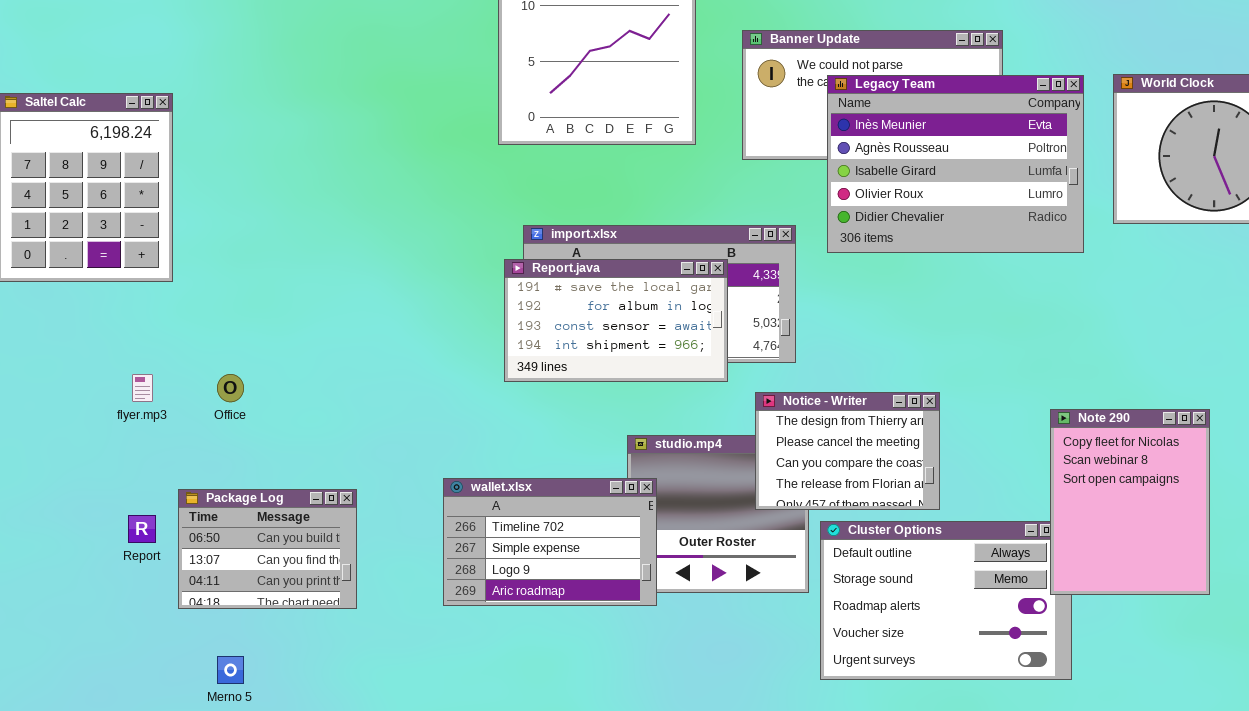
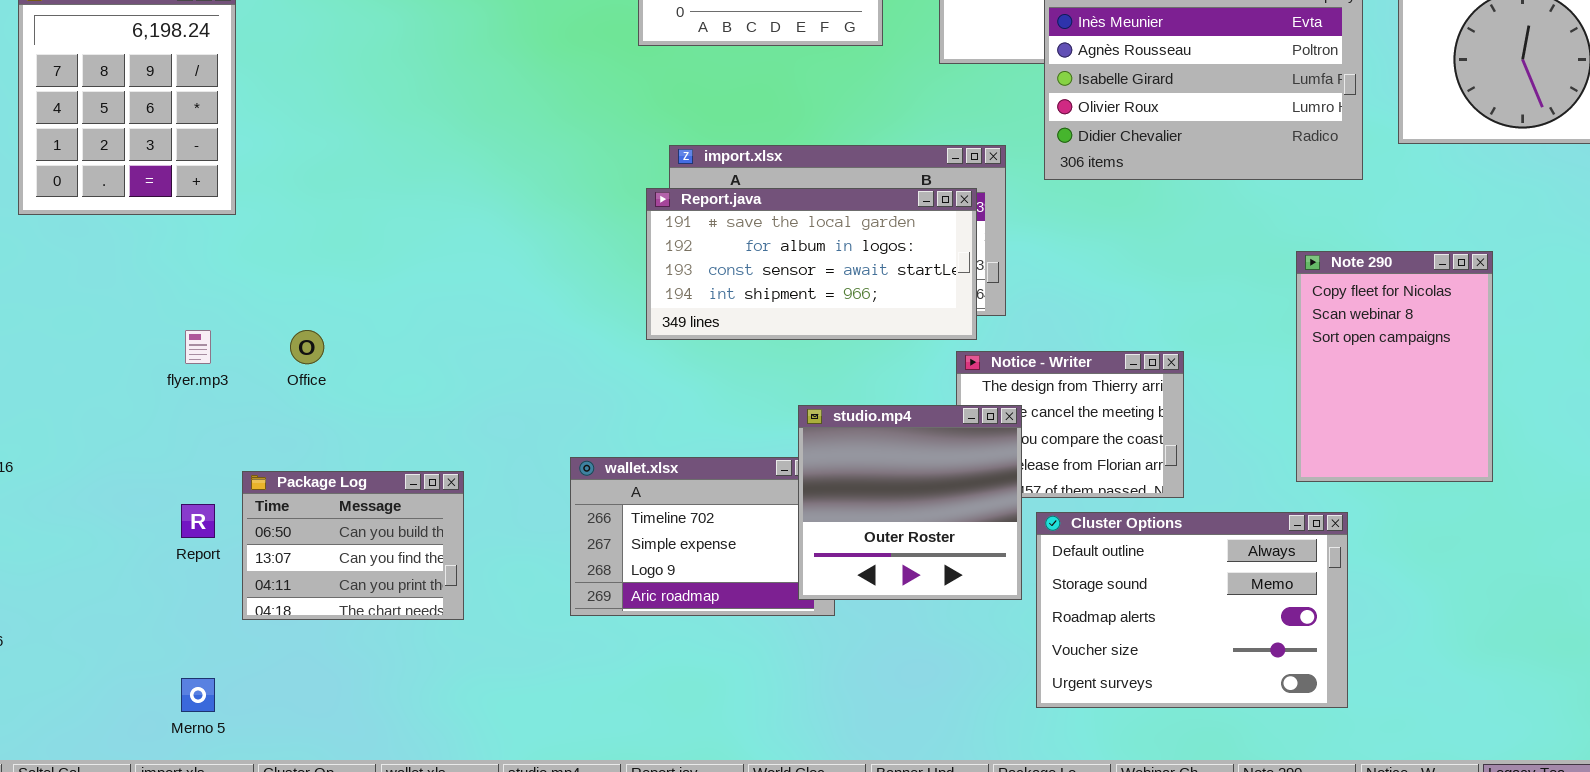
Report.java: [504,259,728,382] -> [646,188,977,340], resized
Note 290: [1050,409,1210,595] -> [1296,251,1493,482], moved
studio.mp4: [627,435,809,593] -> [798,405,1022,600], raised
Merno 5: [217,656,244,684] -> [181,678,215,712], moved

